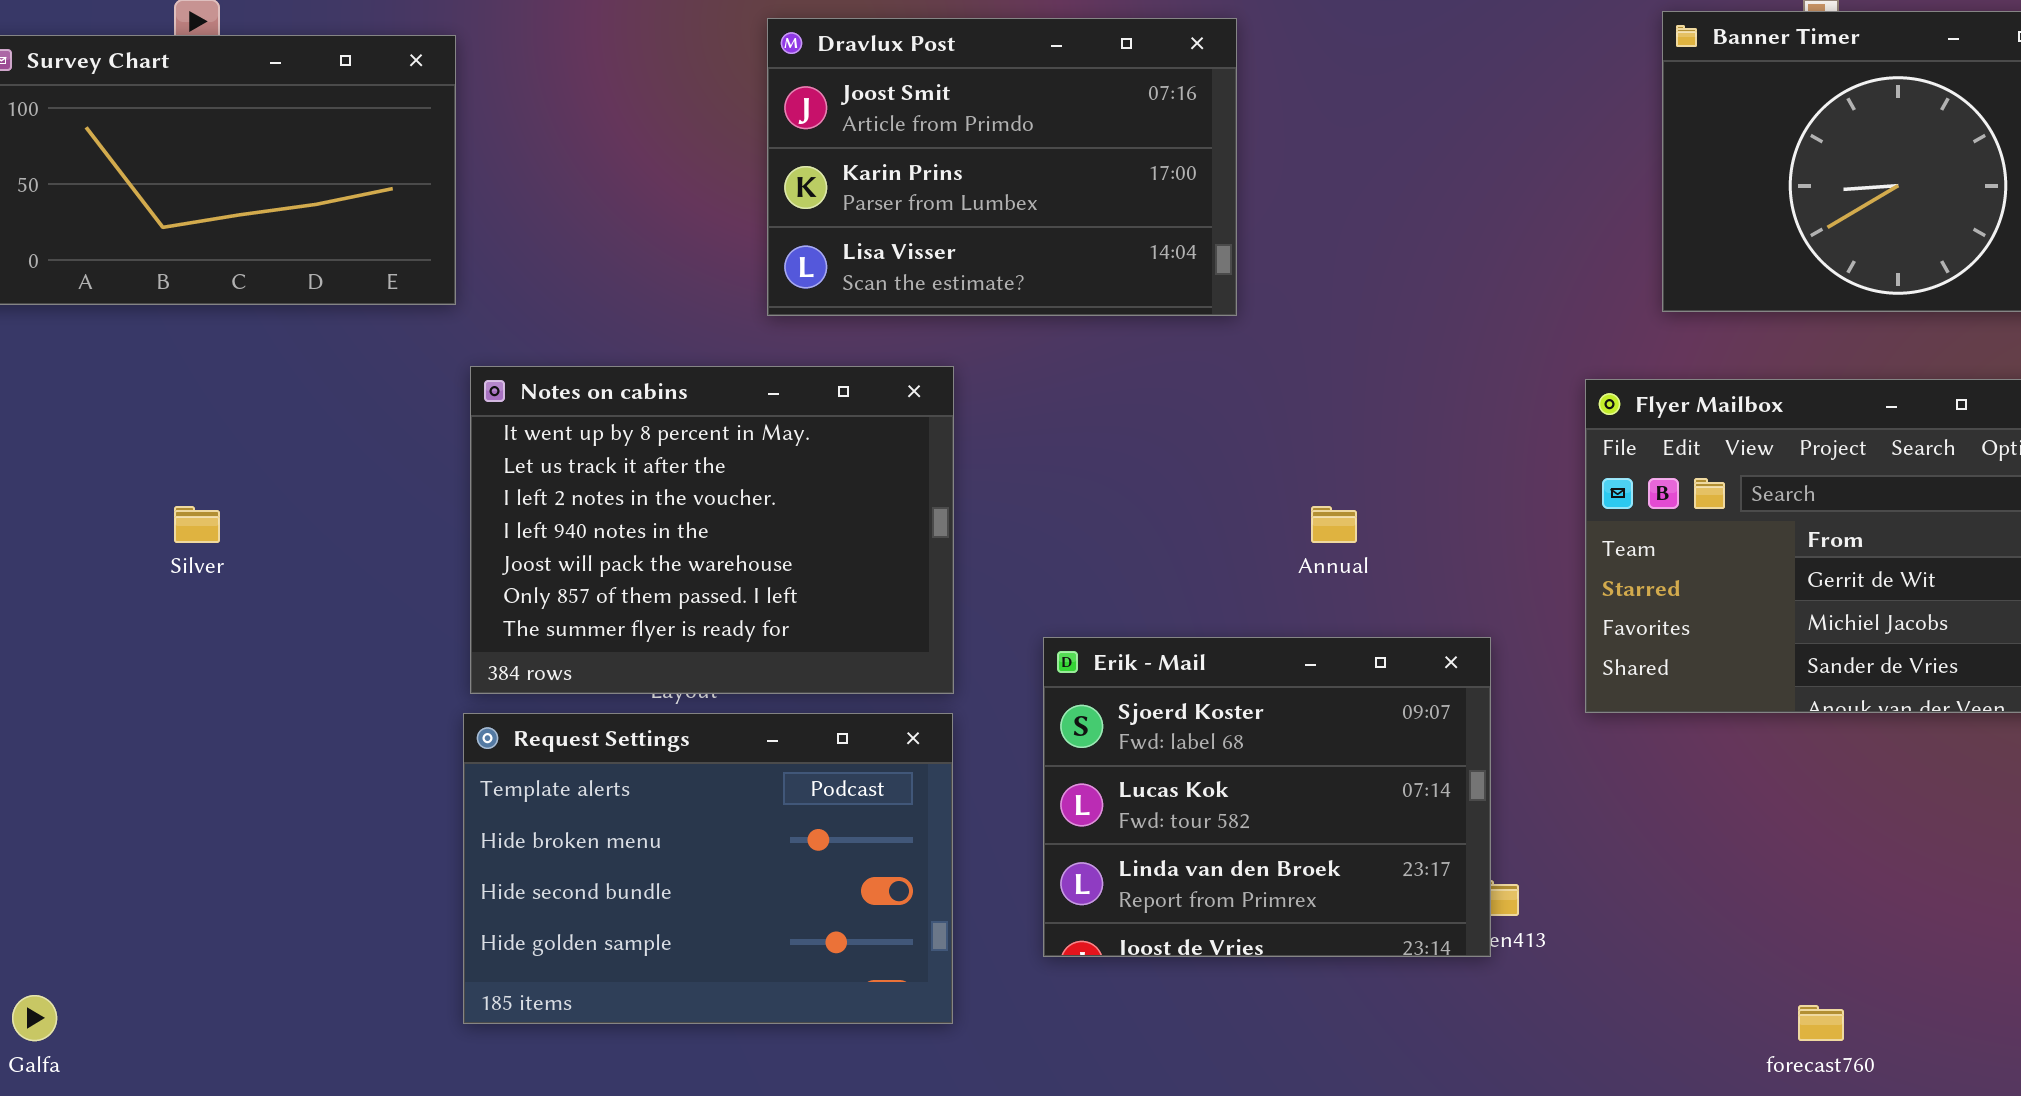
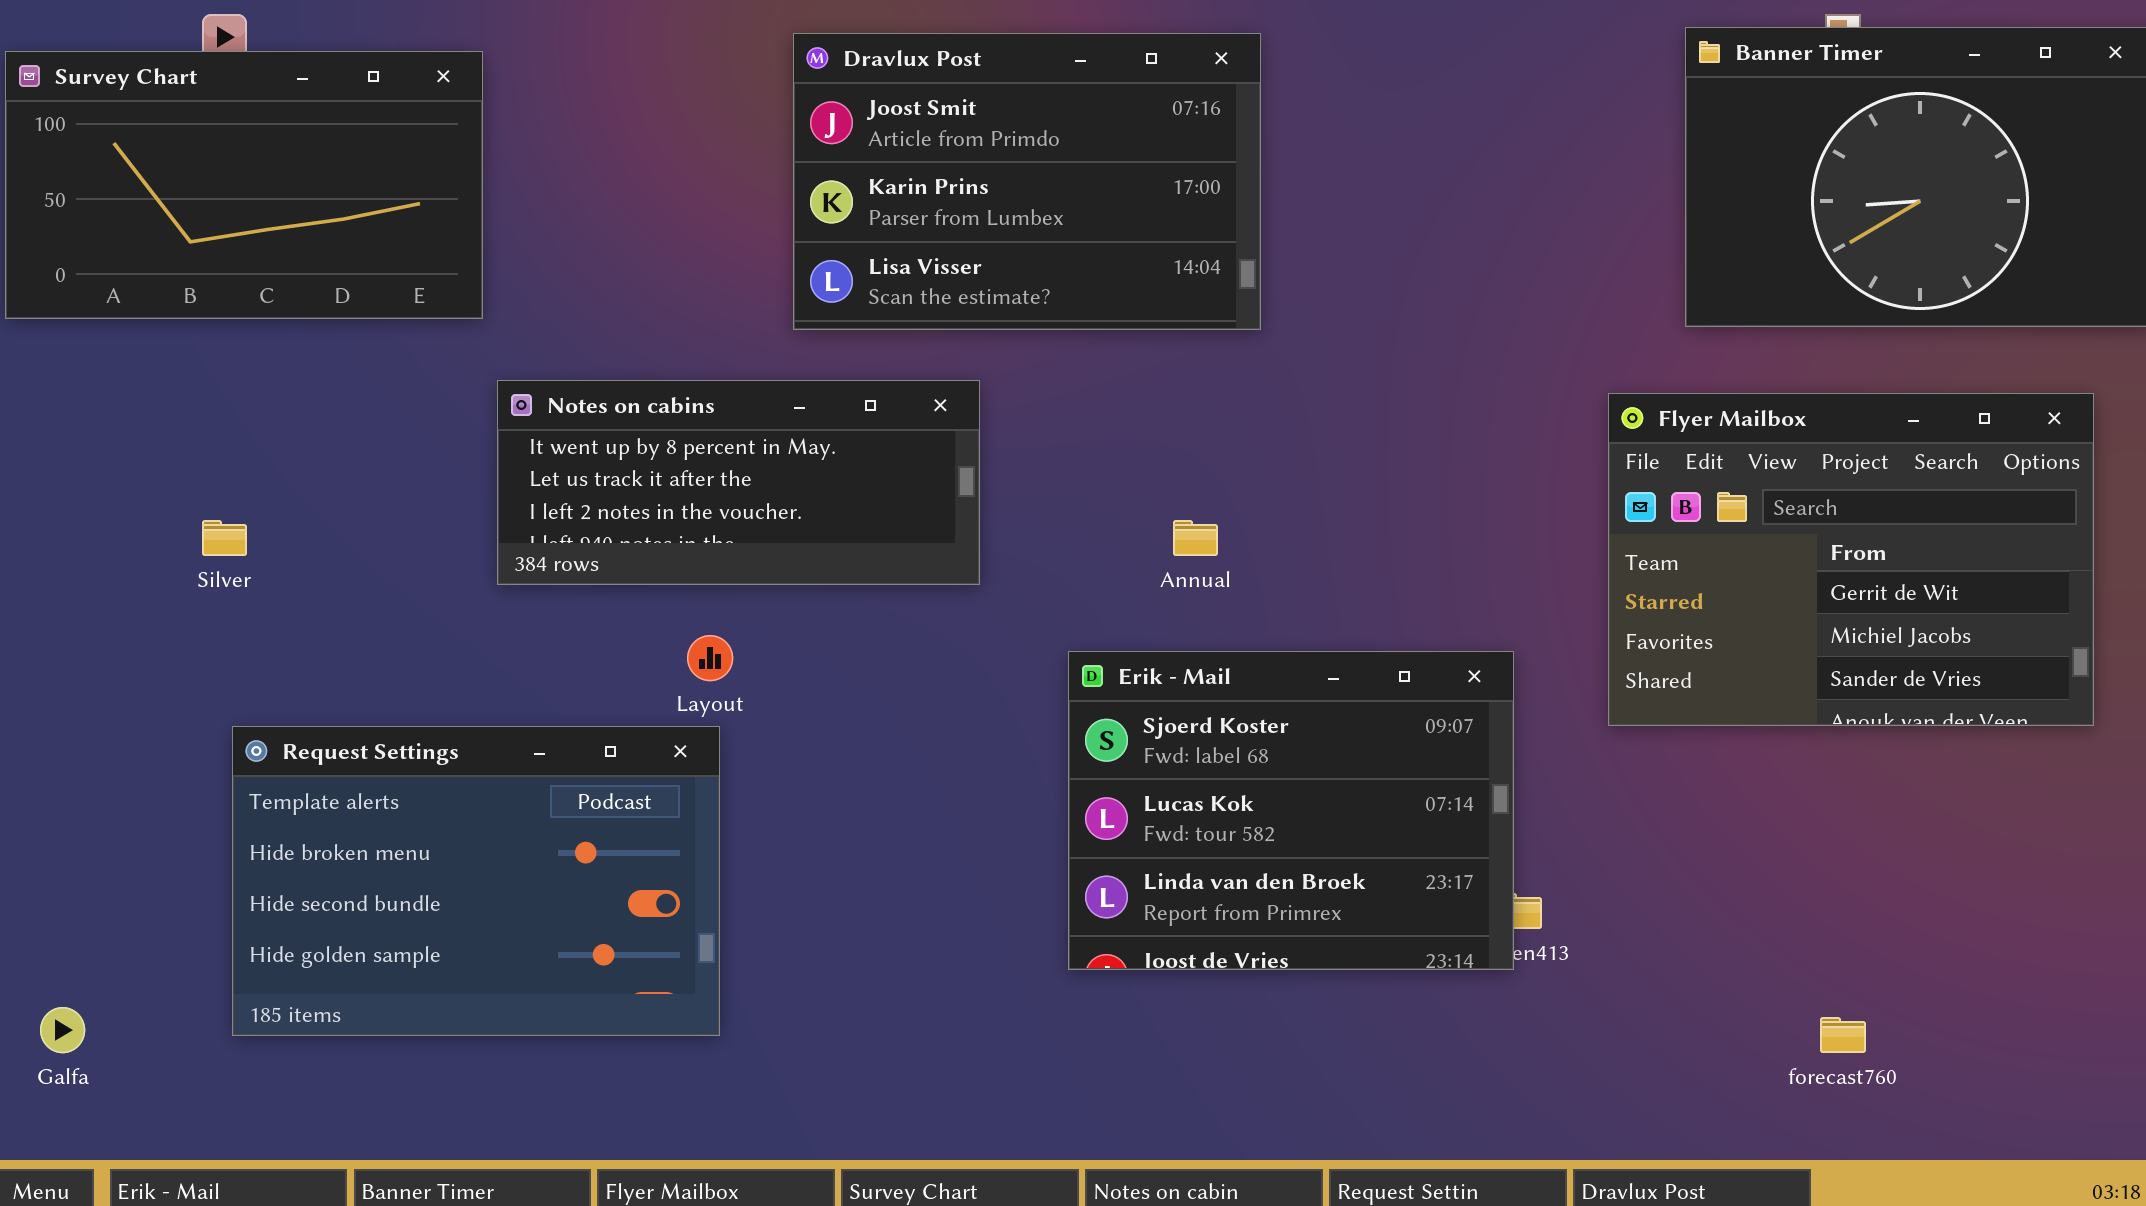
Notes on cabins: [470,366,954,694] -> [497,380,980,585], resized
Annual: [1311,506,1357,543] -> [1173,520,1218,556], moved
Request Settings: [463,713,953,1024] -> [232,726,720,1036], moved

